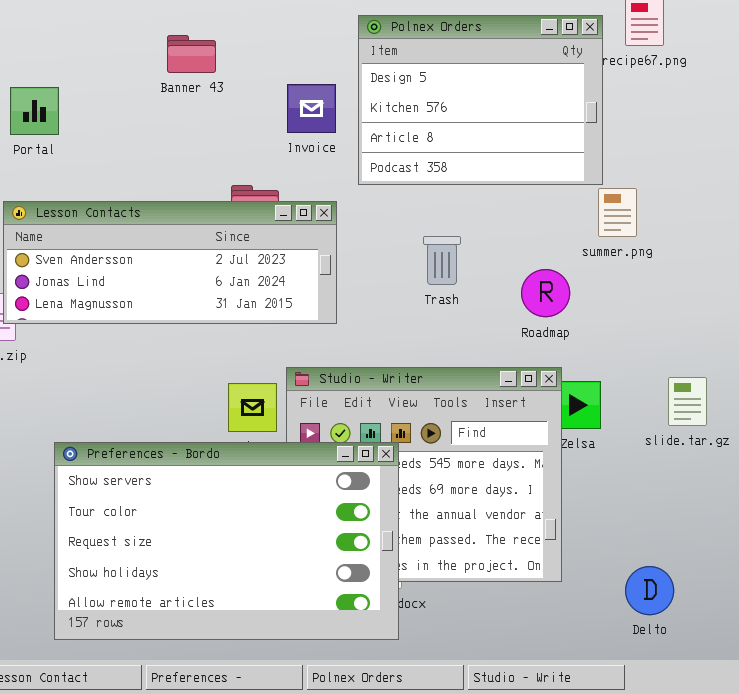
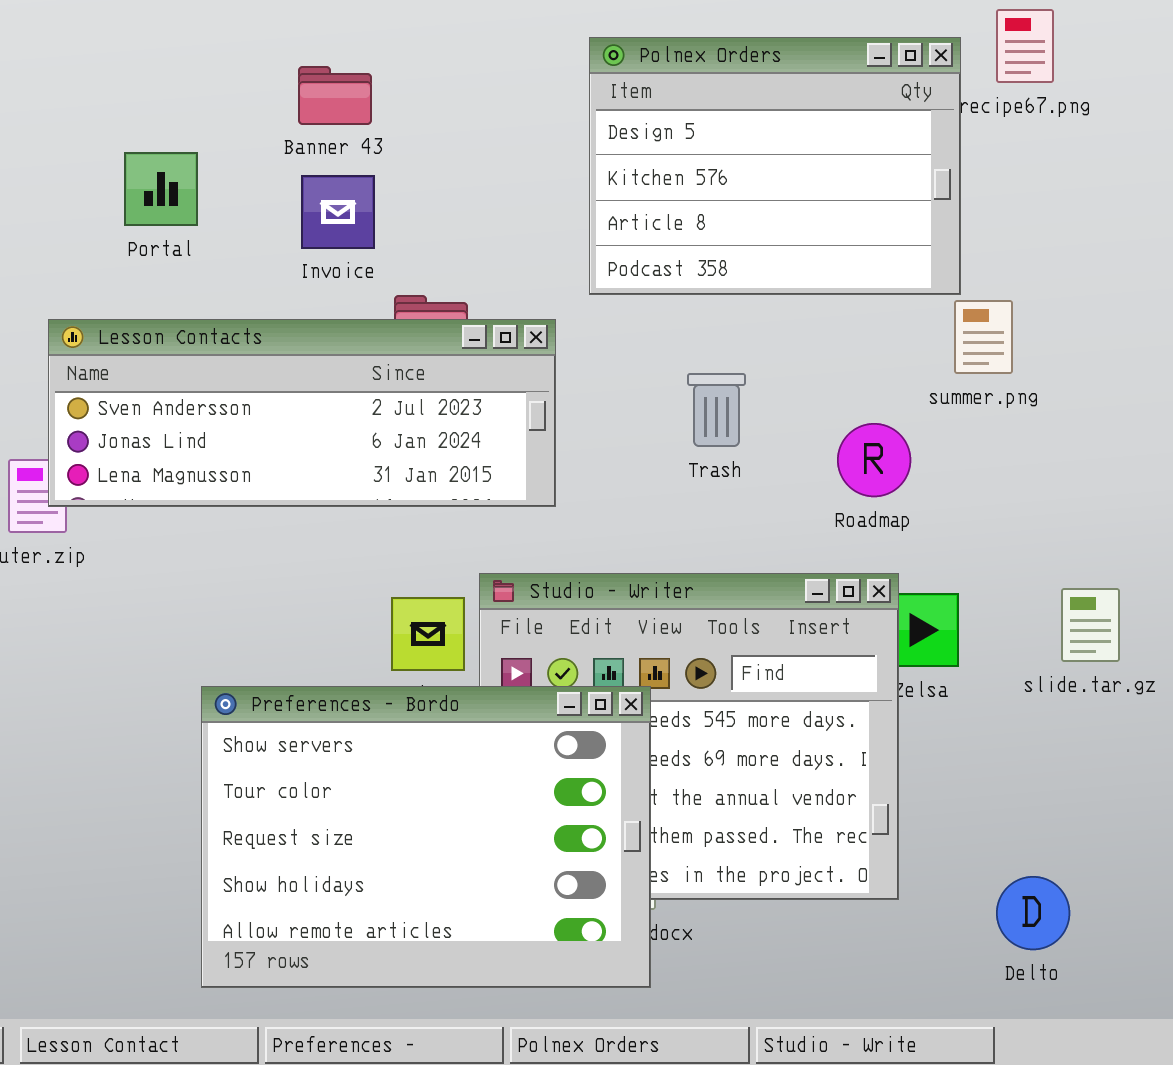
Invoice: [287,84,336,133] -> [301,175,375,249], moved
Portal: [10,87,59,135] -> [124,152,198,226], moved
Preferences - Bordo: [54,442,399,640] -> [201,686,651,988], resized

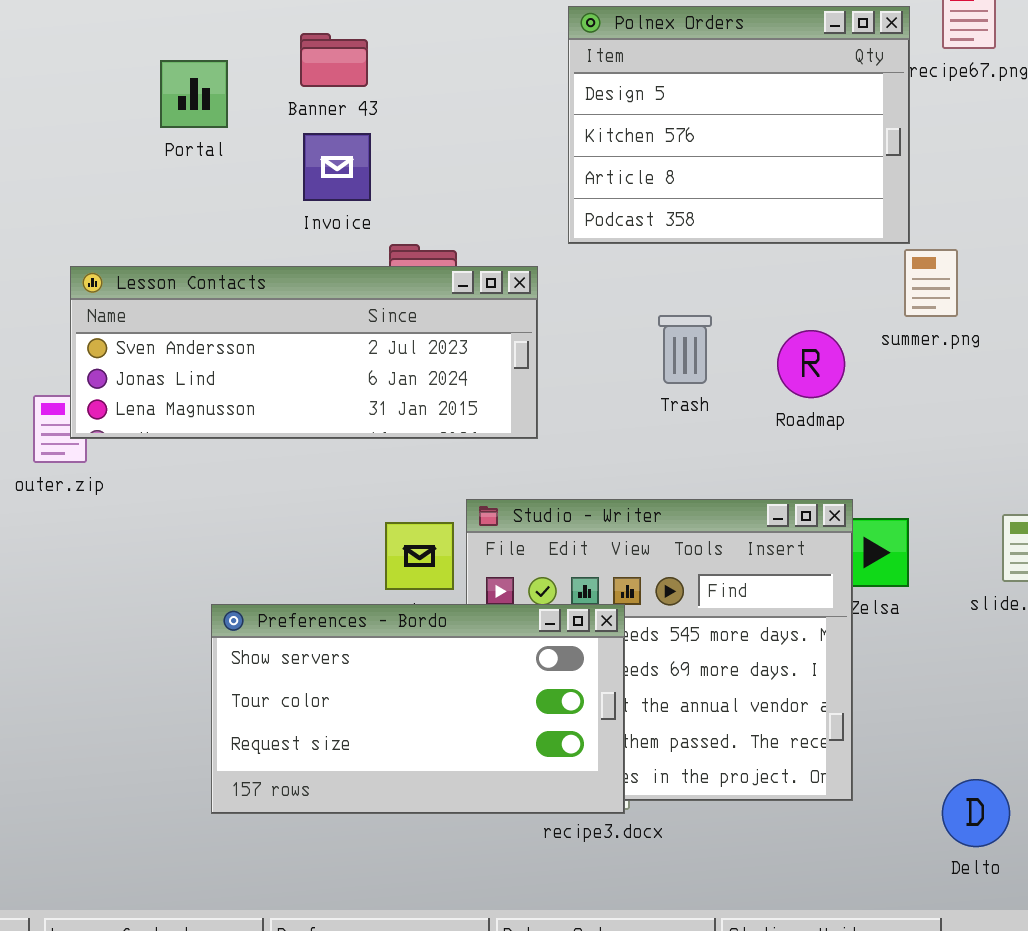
Portal: [124,152,198,226] -> [160,60,228,128], moved
Roadmap: [837,423,911,497] -> [777,330,845,398], moved
Preferences - Bordo: [201,686,651,988] -> [211,604,625,814], resized

